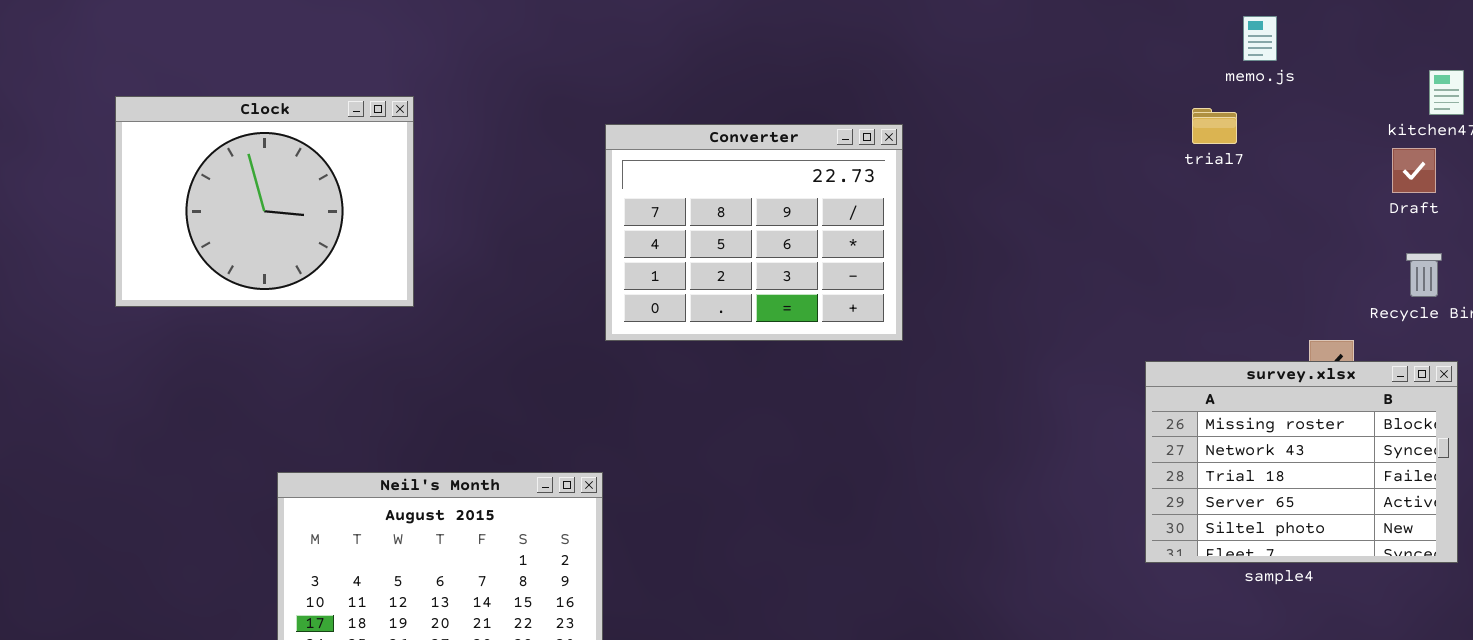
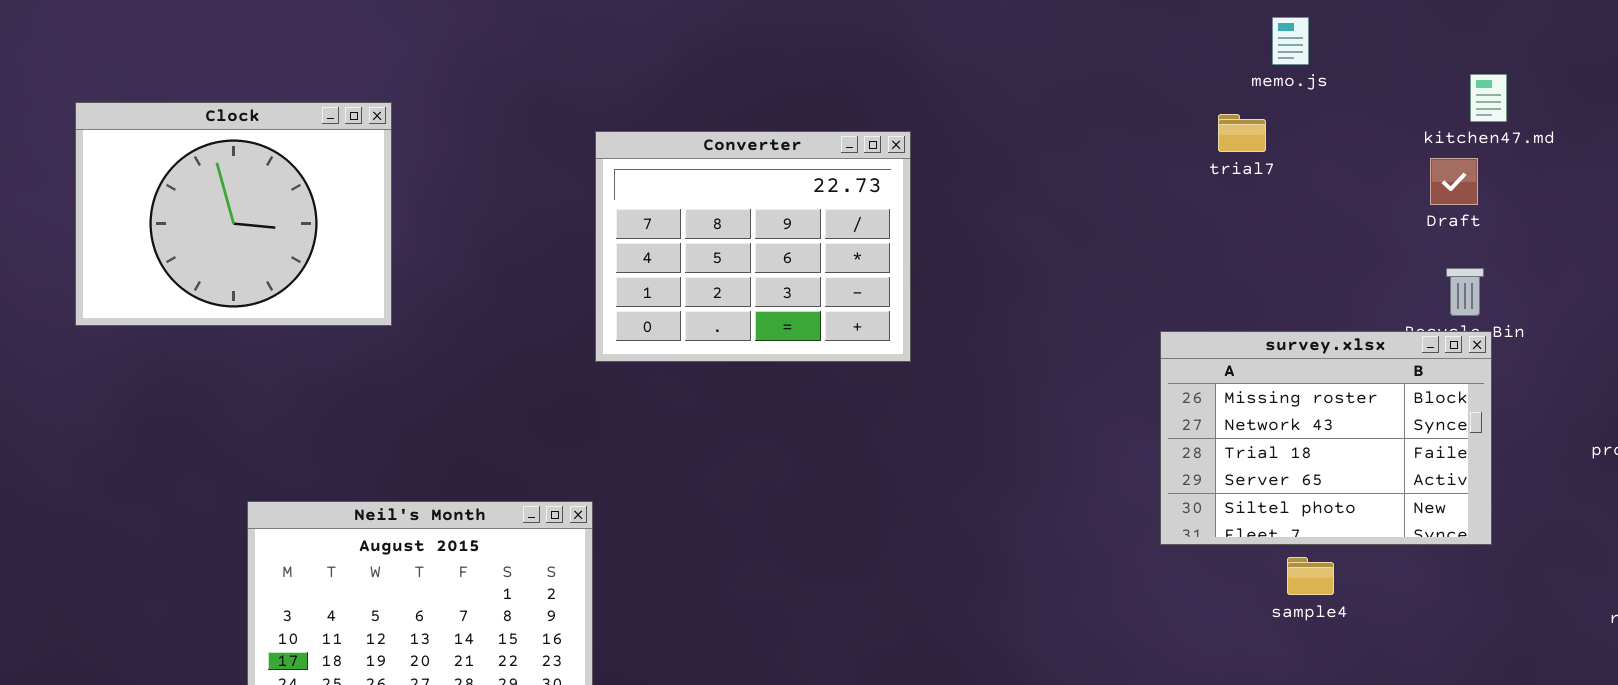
survey.xlsx: [1145,361,1458,563] -> [1160,331,1492,545], moved

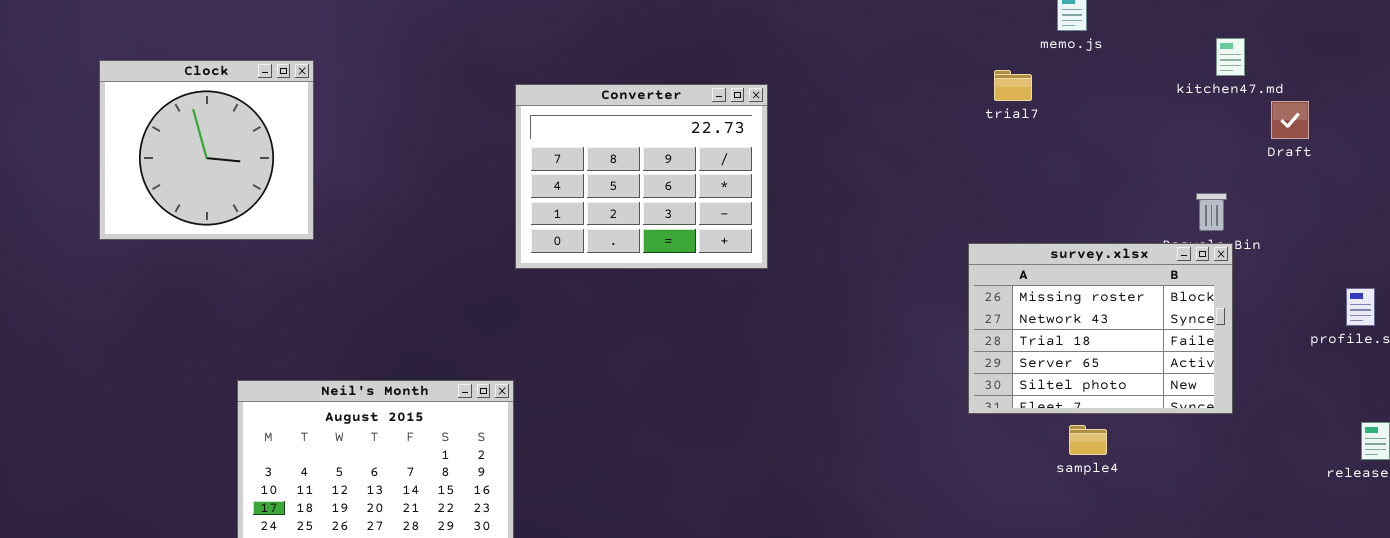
Clock: [75,102,392,326] -> [99,60,314,240], resized
trial7: [1218,114,1266,152] -> [994,70,1032,101], moved
Draft: [1430,158,1478,205] -> [1271,101,1309,139], moved

